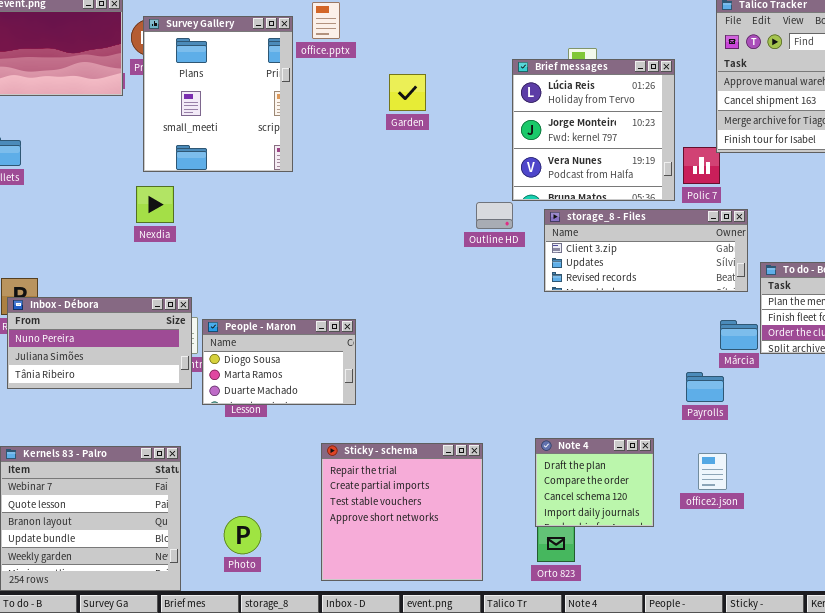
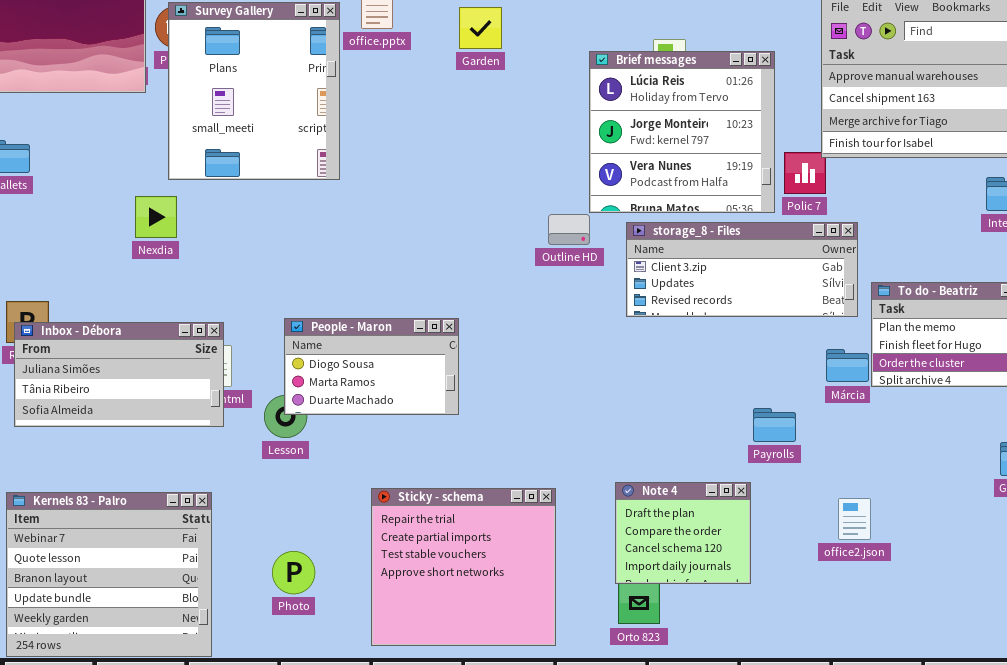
Garden: [389,74,426,111] -> [459,7,502,49], moved
Nexdia: [136,186,174,223] -> [135,196,177,238], moved
Inbox - Débora: [7,297,192,389] -> [14,322,224,427], scrolled down 1 row
People - Maron: [202,319,356,405] -> [284,318,459,415], moved
Payrolls: [686,372,724,402] -> [753,408,796,442], moved
office2.json: [698,453,727,490] -> [838,498,871,540], moved
Photo: [224,516,261,554] -> [272,551,315,594], moved

